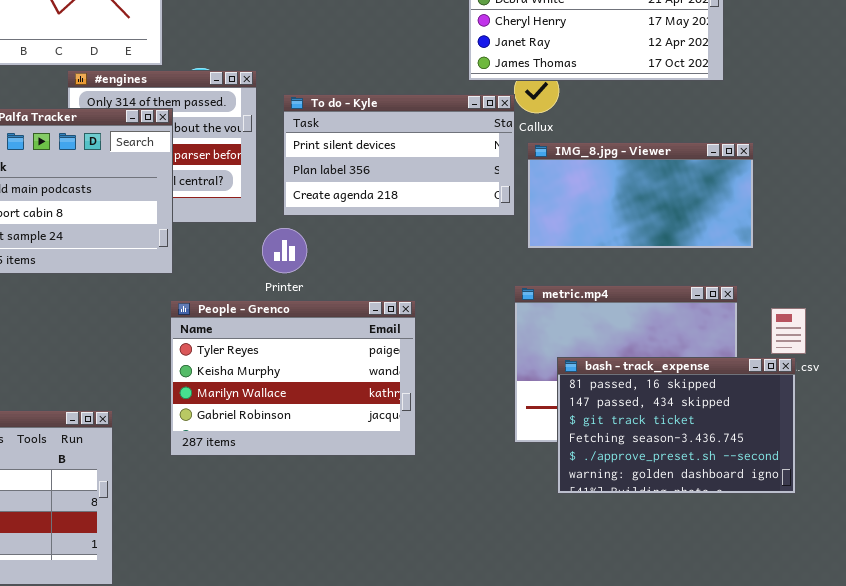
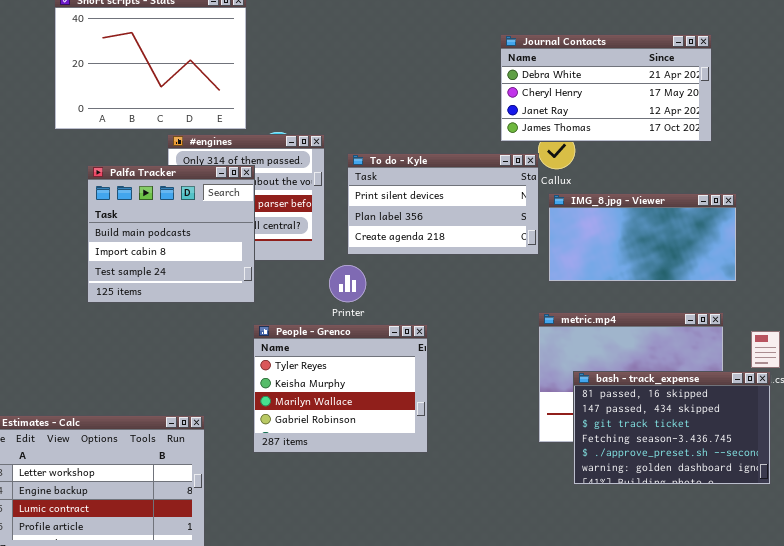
People - Grenco: [170,300,416,456] -> [253,324,428,453], resized

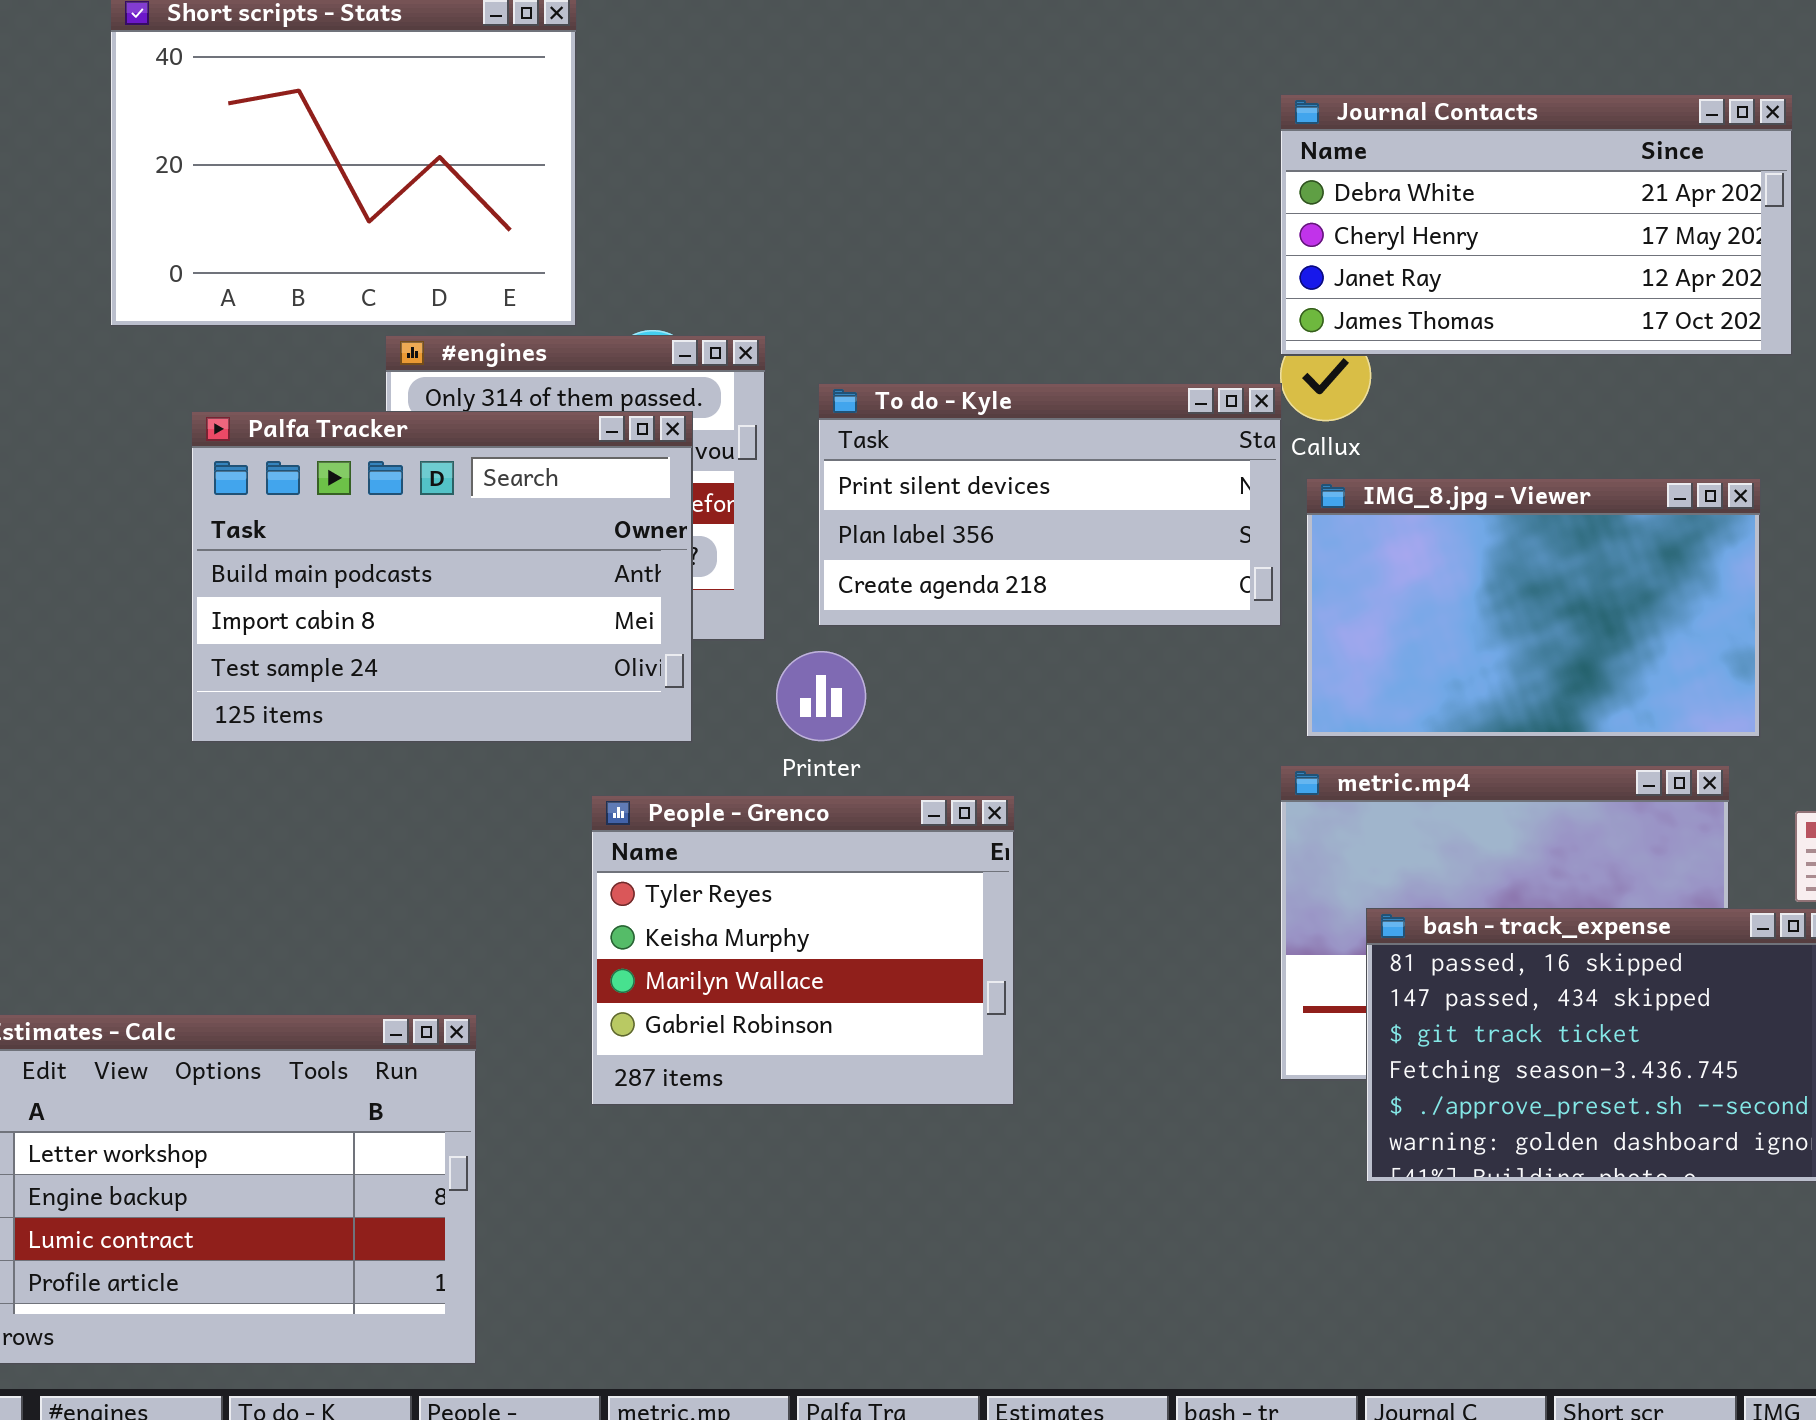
Journal Contacts: [500,34,712,142] -> [1280,94,1793,356], moved
Palfa Tracker: [87,165,255,303] -> [191,411,693,743], resized
IMG_8.jpg - Viewer: [548,193,737,282] -> [1306,478,1761,738], resized

